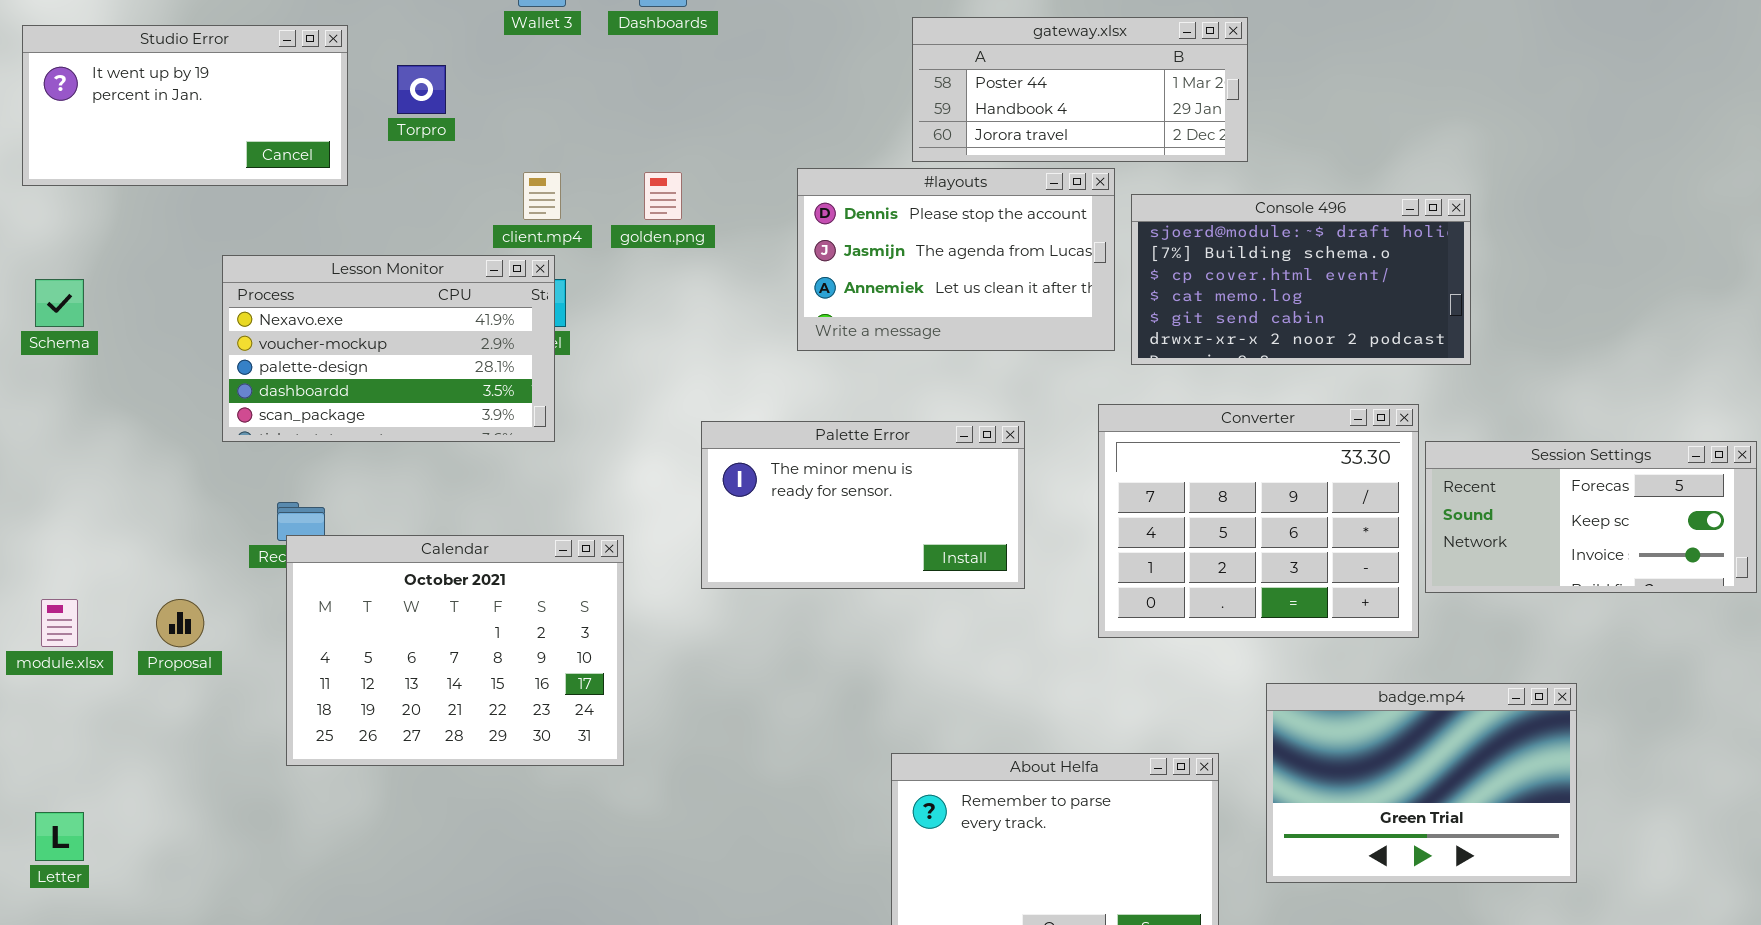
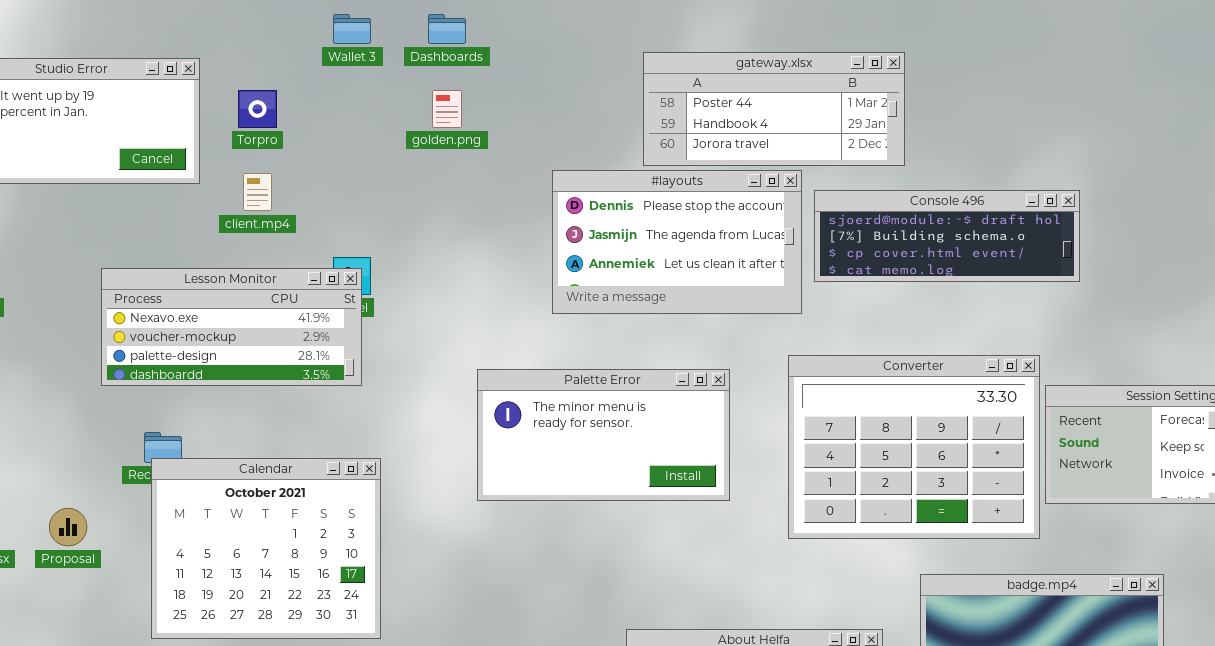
client.mp4: [523,172,561,220] -> [243,173,272,211], moved
golden.png: [644,172,682,220] -> [432,90,462,128], moved
Console 496: [1131,194,1471,365] -> [814,190,1080,282], resized
Lesson Monitor: [222,255,555,442] -> [101,268,362,386], resized
Calendar: [286,535,624,766] -> [151,458,381,639], resized

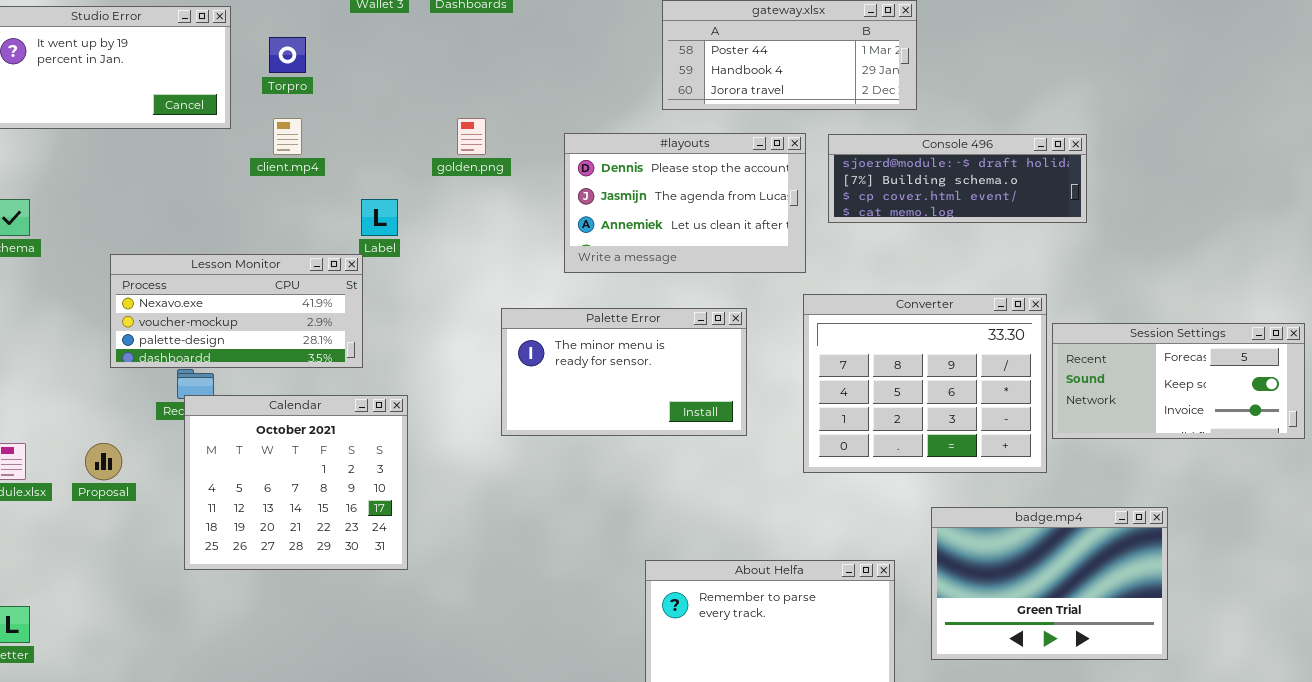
golden.png: [432,90,462,128] -> [457,118,486,155], moved
#layouts: [552,170,802,314] -> [564,133,806,273], moved
Lesson Monitor: [101,268,362,386] -> [110,254,363,368], moved

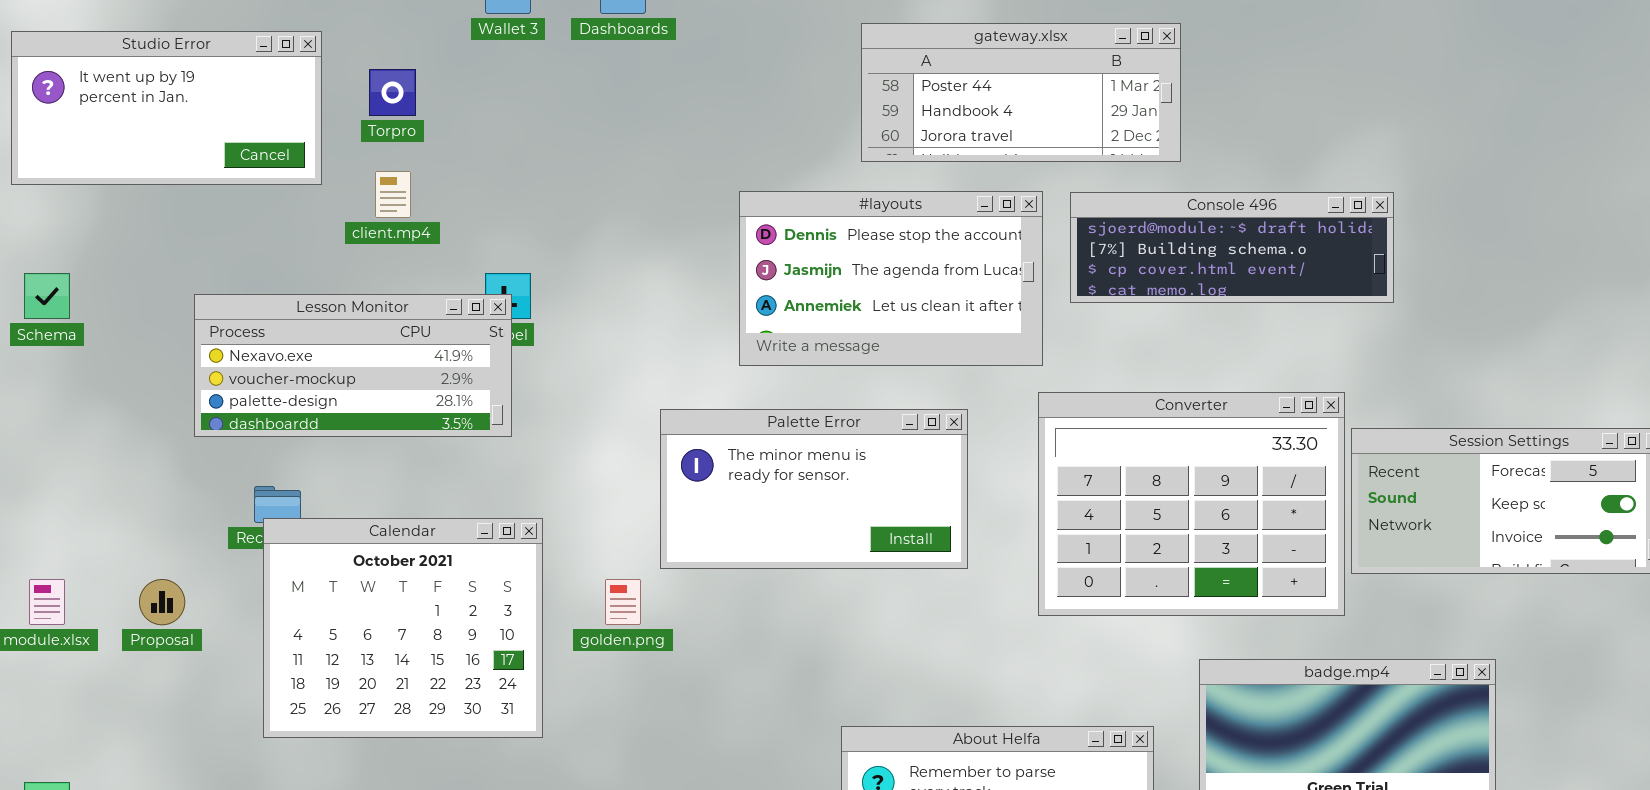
golden.png: [457,118,486,155] -> [605,579,641,625], moved
Lesson Monitor: [110,254,363,368] -> [194,294,512,437], moved

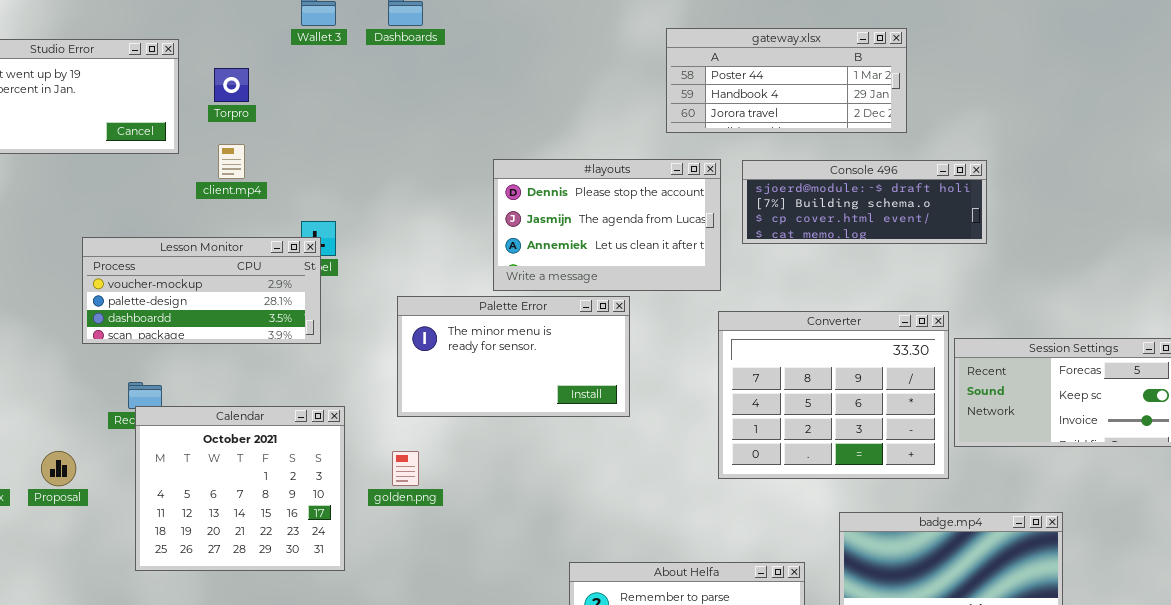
gateway.xlsx: [861,23,1181,162] -> [666,28,907,133], moved
Lesson Monitor: [194,294,512,437] -> [82,237,321,344], scrolled down 1 row
Palette Error: [660,409,968,569] -> [397,296,630,417], moved

